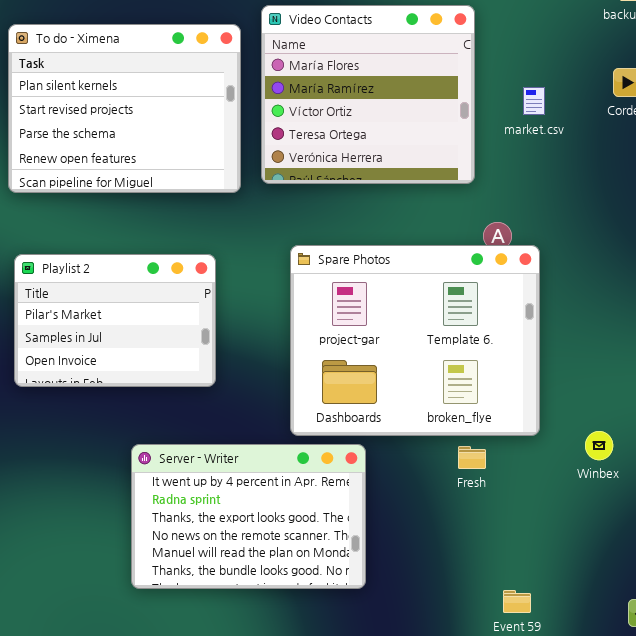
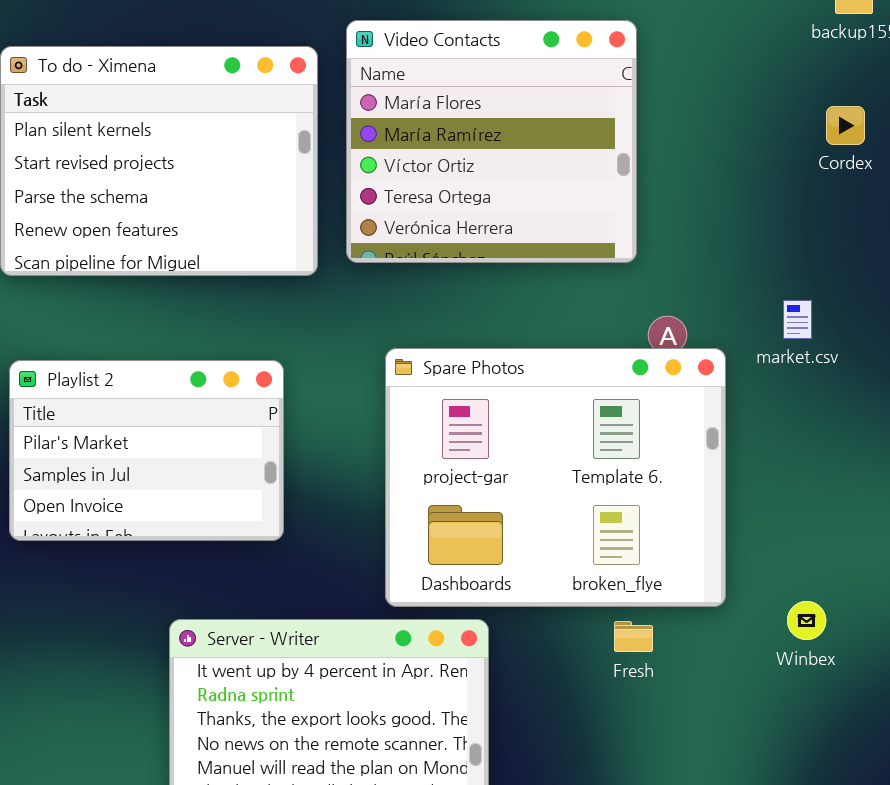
market.csv: [523,87,545,115] -> [783,300,812,339], moved

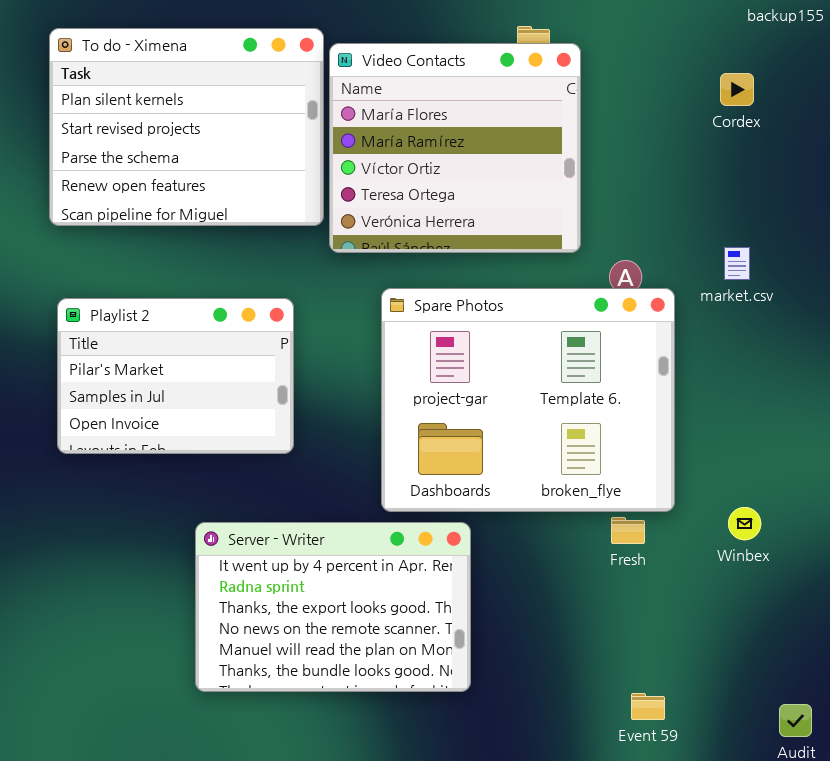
Video Contacts: [346,20,637,263] -> [329,43,581,253], moved
Cordex: [826,106,865,145] -> [720,73,754,106], moved
Fresh: [614,621,653,652] -> [611,517,645,544], moved

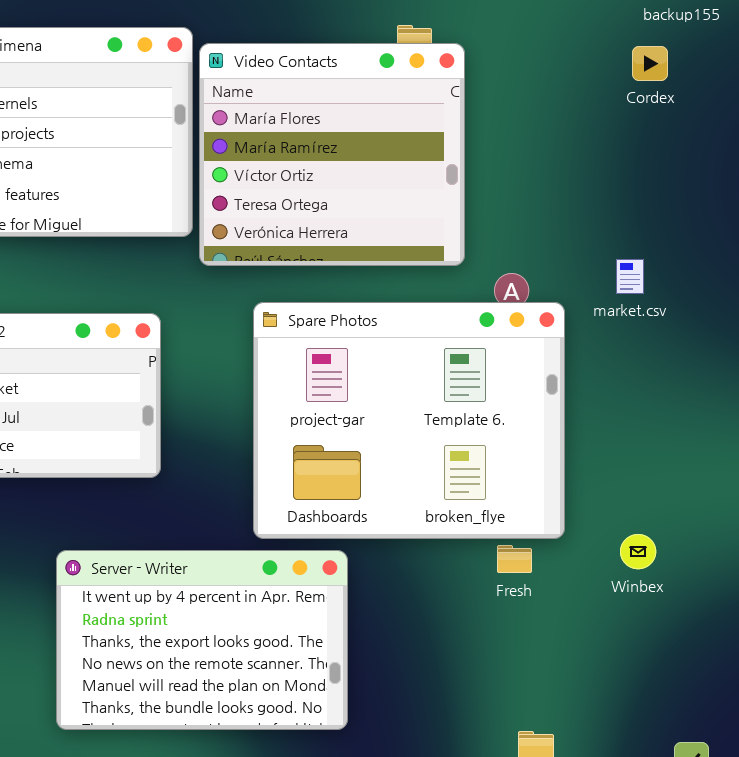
Cordex: [720,73,754,106] -> [632,46,668,81], moved

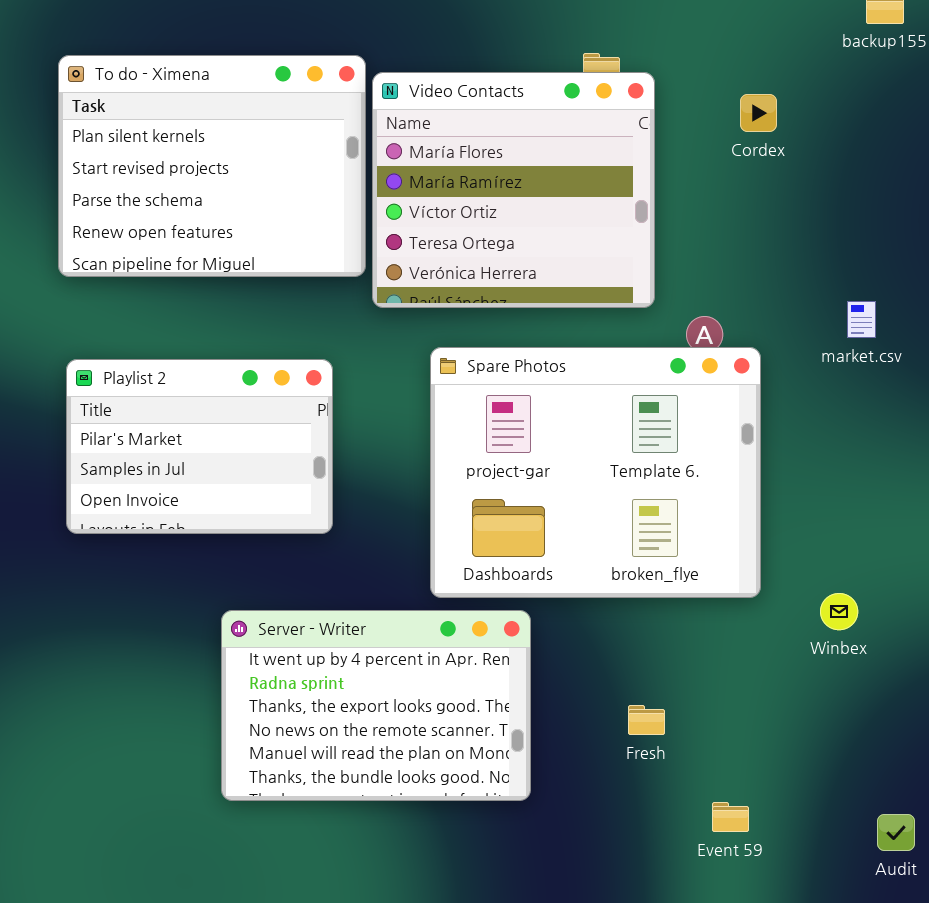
Cordex: [632,46,668,81] -> [740,94,777,132], moved
market.csv: [616,259,644,294] -> [847,301,876,338], moved
Fresh: [497,545,532,573] -> [628,705,665,735], moved

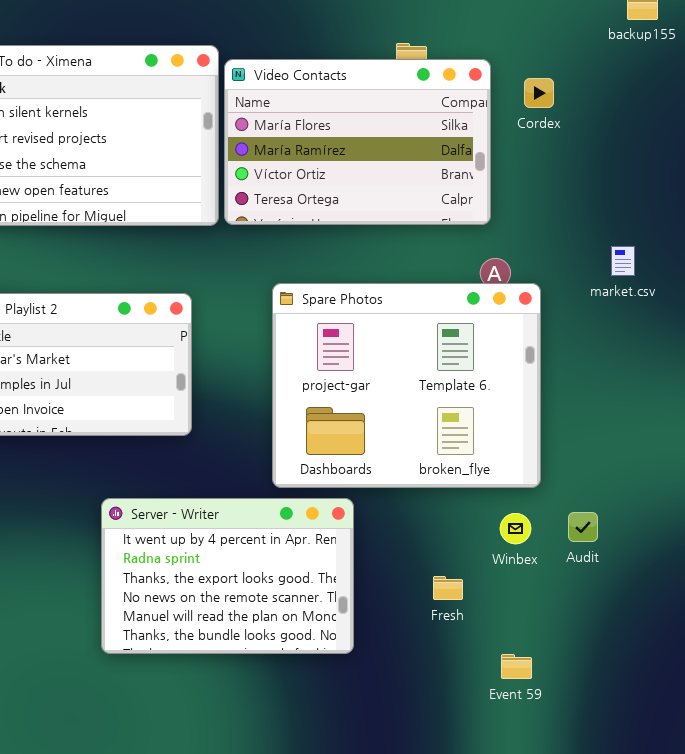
Video Contacts: [372,72,655,308] -> [224,59,491,225], resized
Winbex: [820,593,858,630] -> [500,513,531,544], moved
Audit: [877,814,915,851] -> [568,512,598,542], moved

